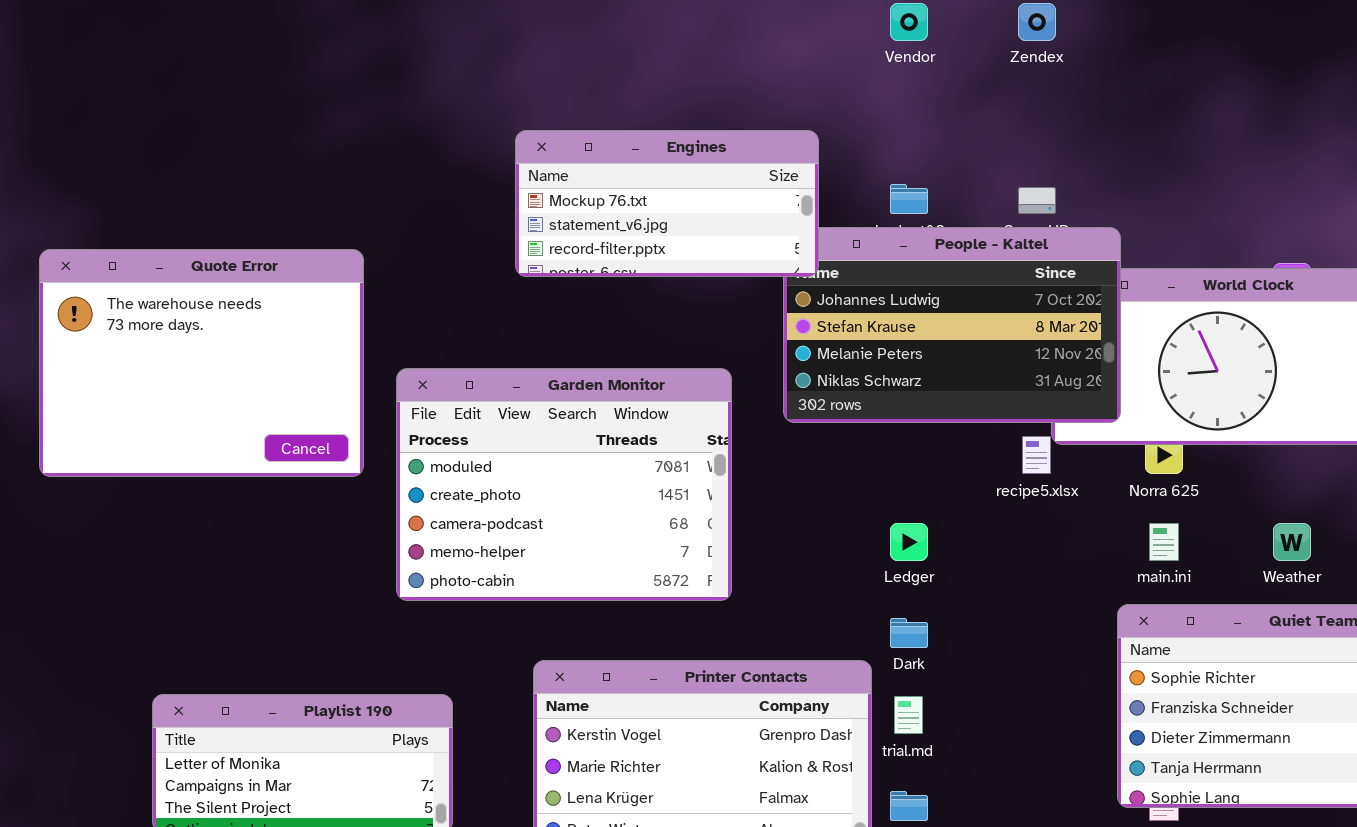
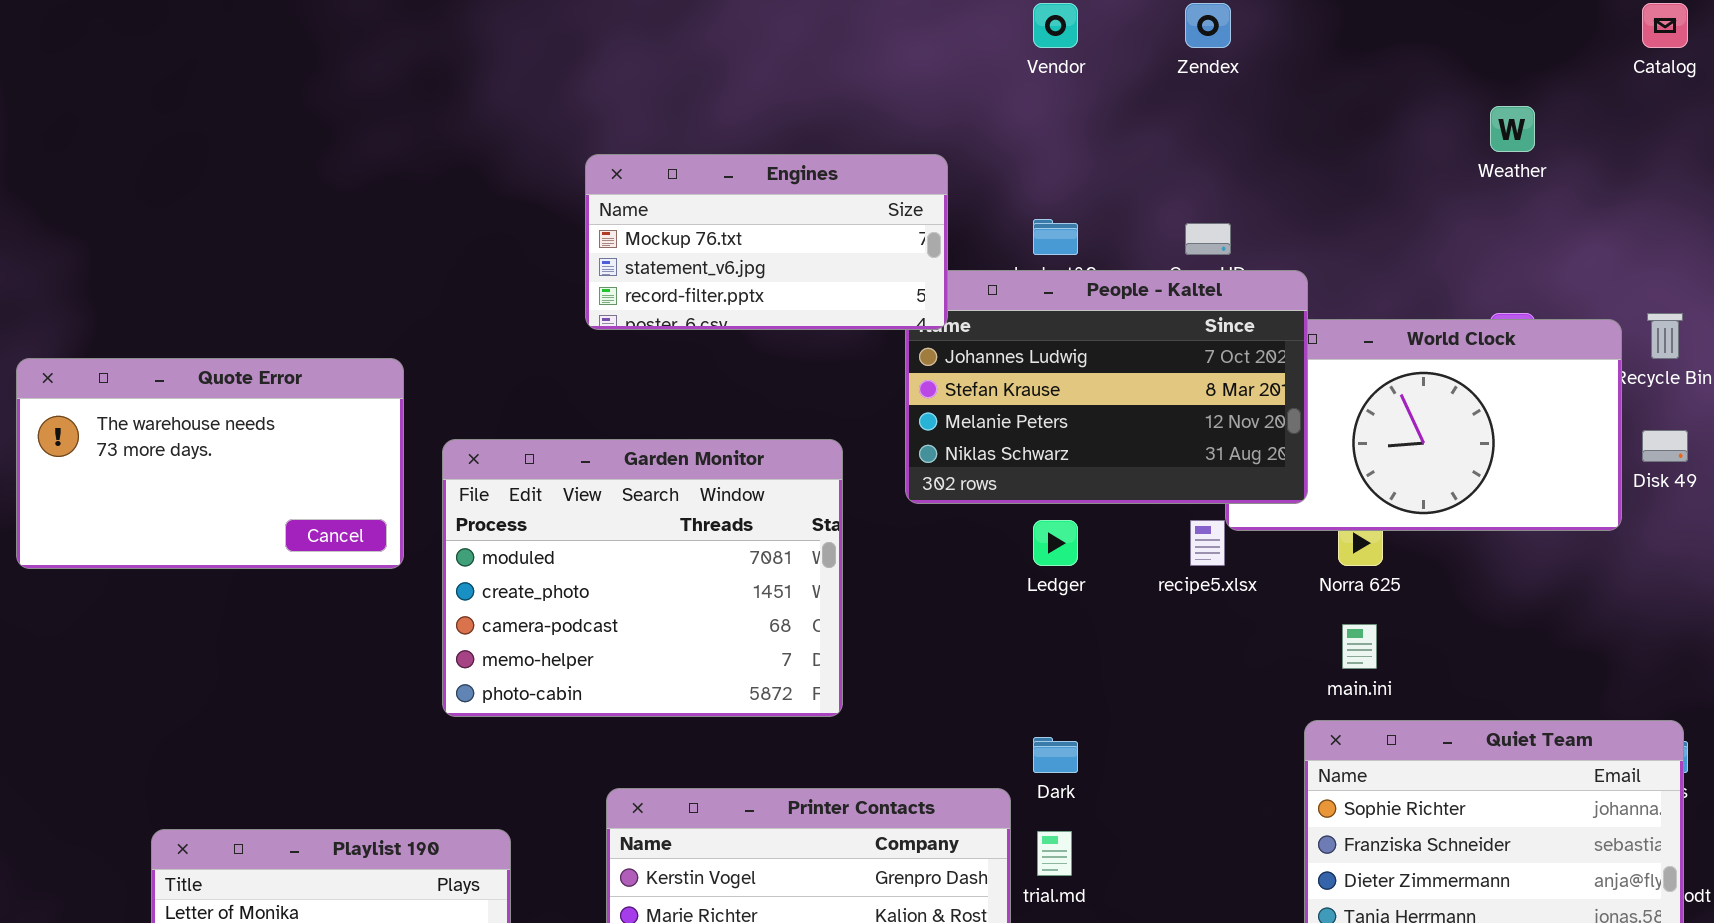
Quote Error: [39,249,364,477] -> [16,358,404,569], resized
Ledger: [890,523,928,561] -> [1033,520,1078,566], moved
Weather: [1273,523,1311,561] -> [1490,106,1535,152], moved

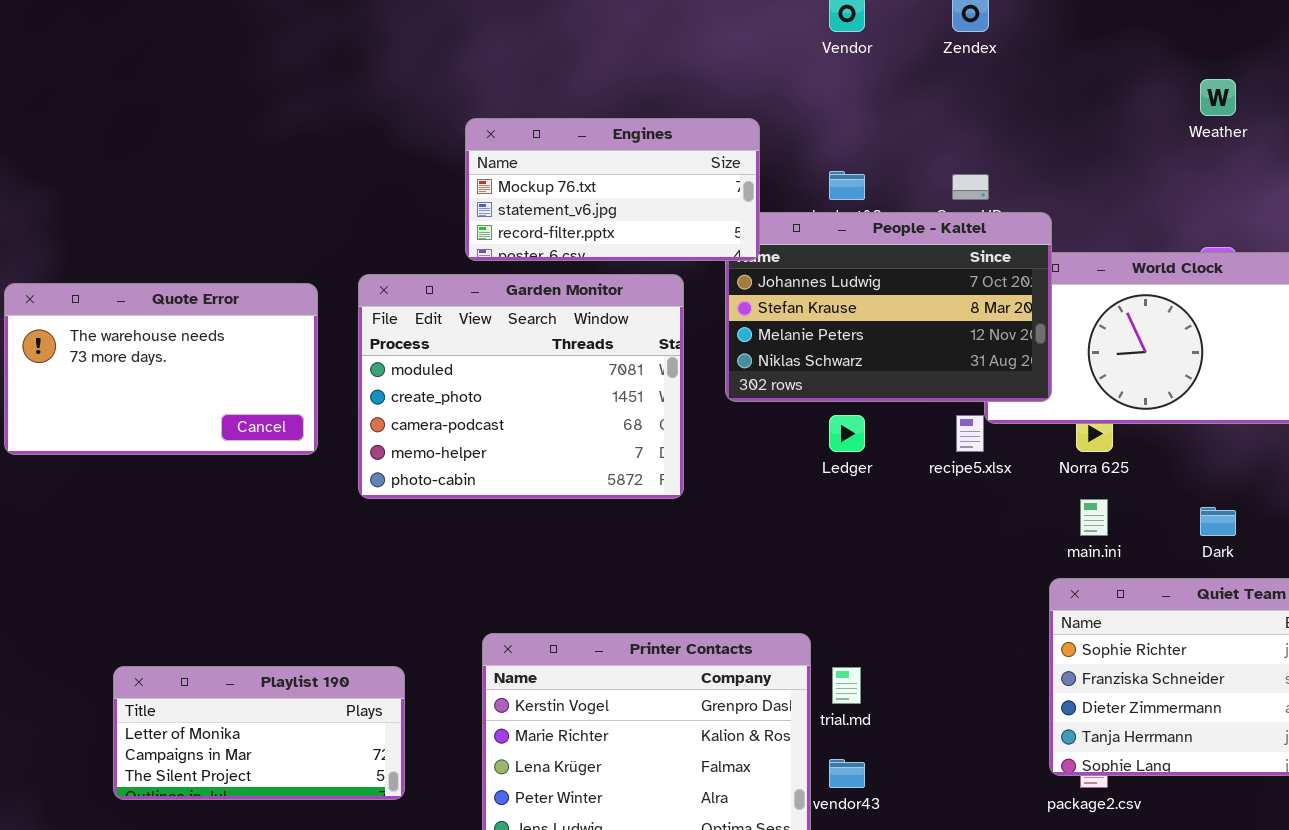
Garden Monitor: [442,439,843,717] -> [358,274,684,499], moved
Dark: [1033,737,1078,773] -> [1200,507,1236,536], moved

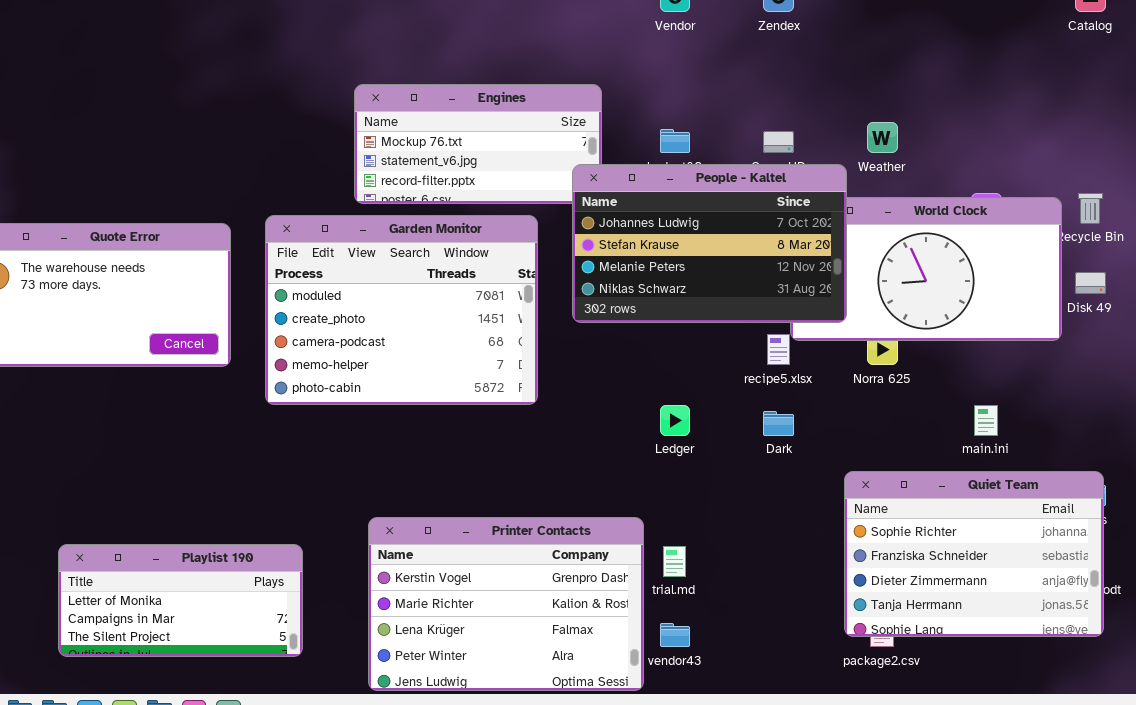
Weather: [1200,79,1236,116] -> [867,122,898,153], moved
People - Kaltel: [725,212,1052,402] -> [572,164,847,323], raised
Ledger: [829,415,865,452] -> [660,405,690,436], moved
main.ini: [1080,499,1108,536] -> [974,405,998,436], moved
Dark: [1200,507,1236,536] -> [763,411,794,436], moved

